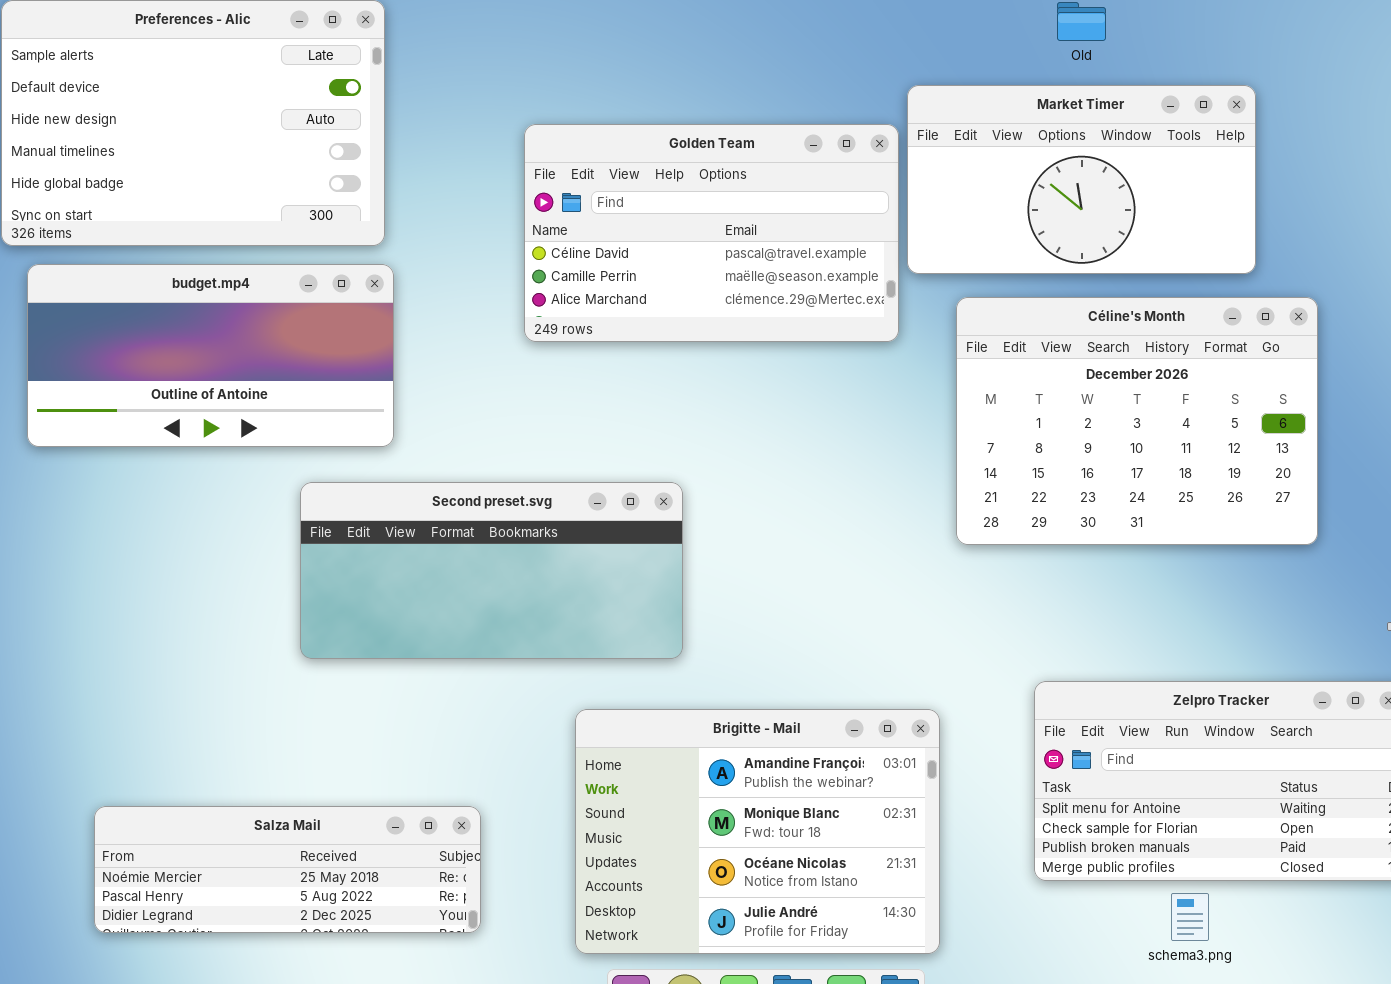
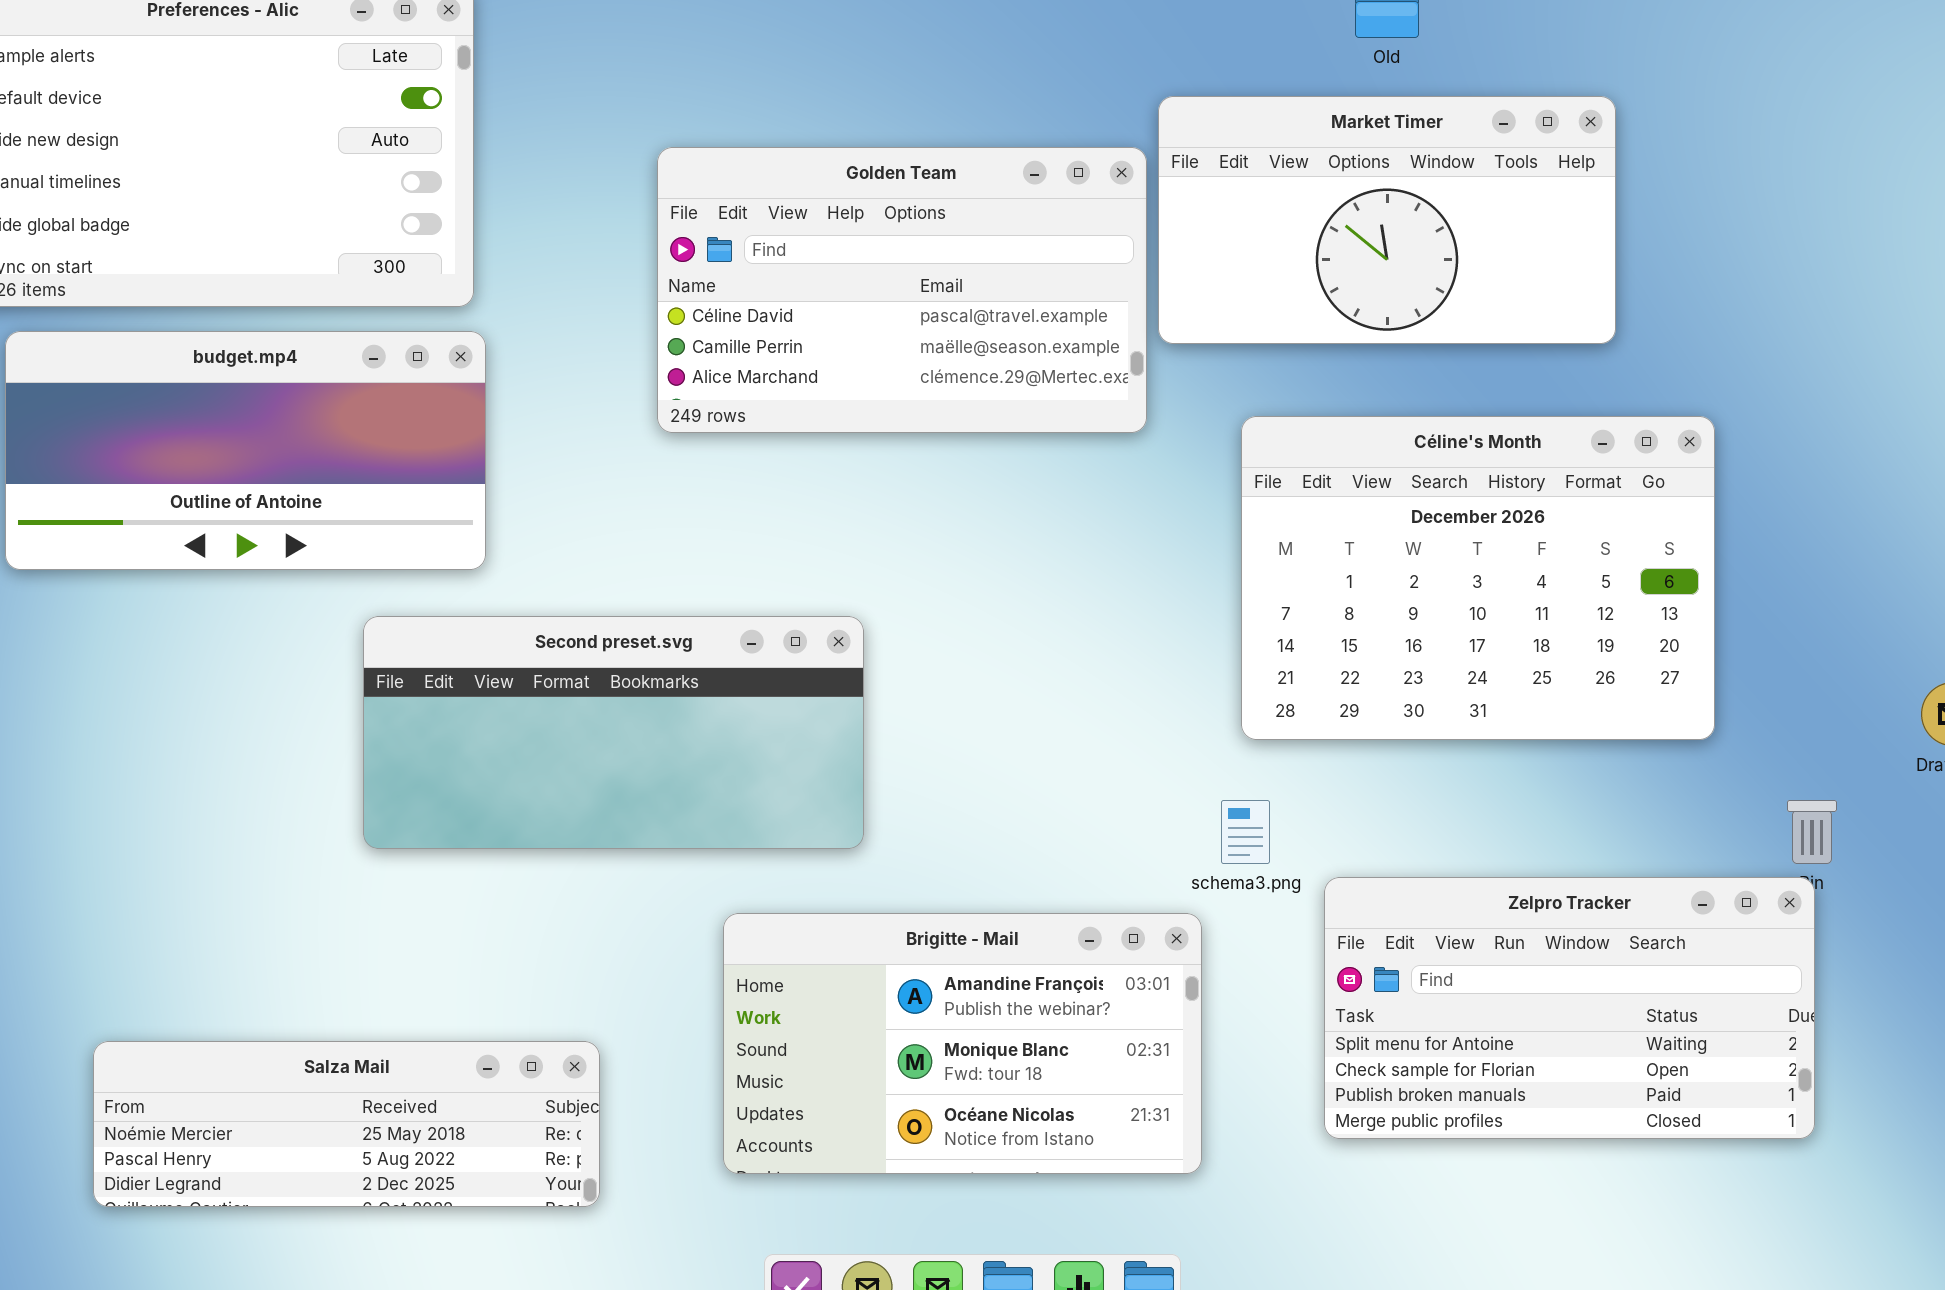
Céline's Month: [956,297,1318,545] -> [1241,416,1715,740], moved
Brigitte - Mail: [575,709,940,954] -> [723,913,1202,1174], resized
schema3.png: [1171,893,1209,941] -> [1221,800,1270,864], moved

